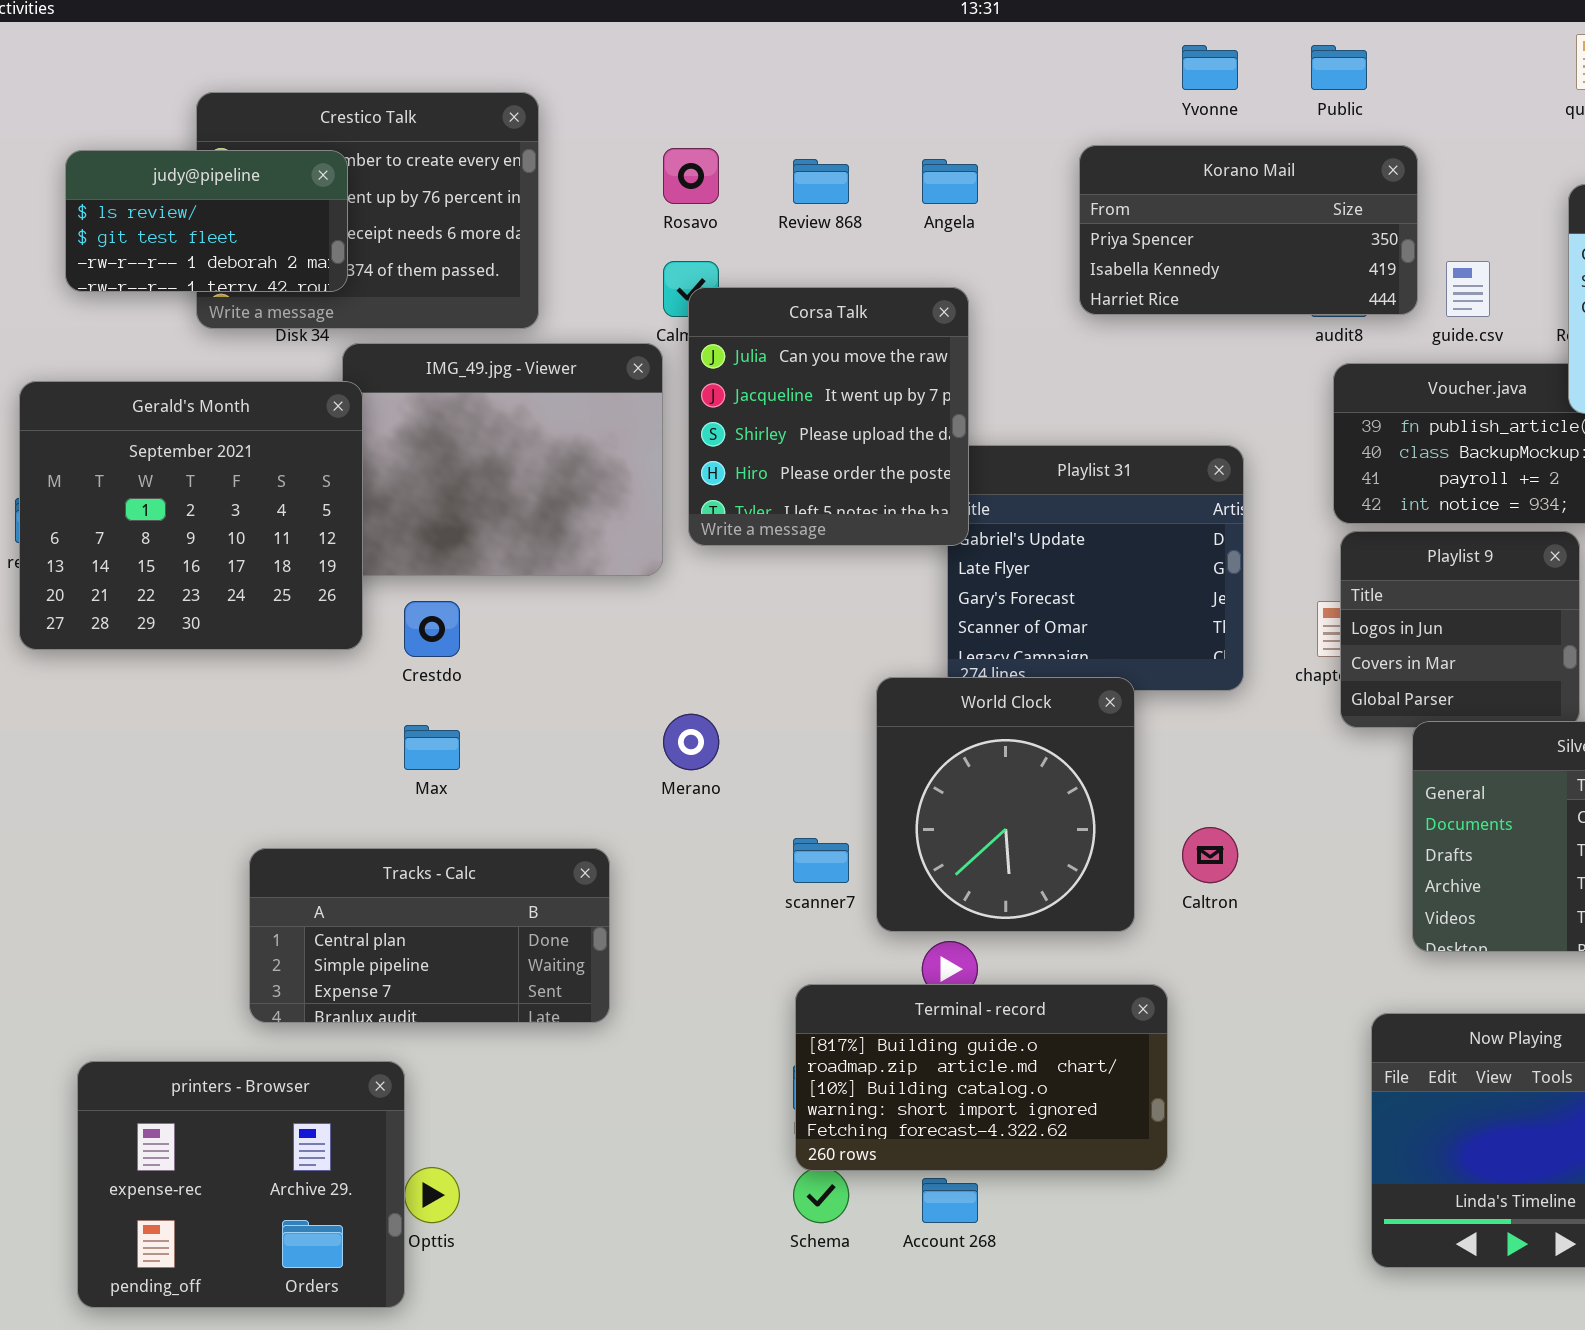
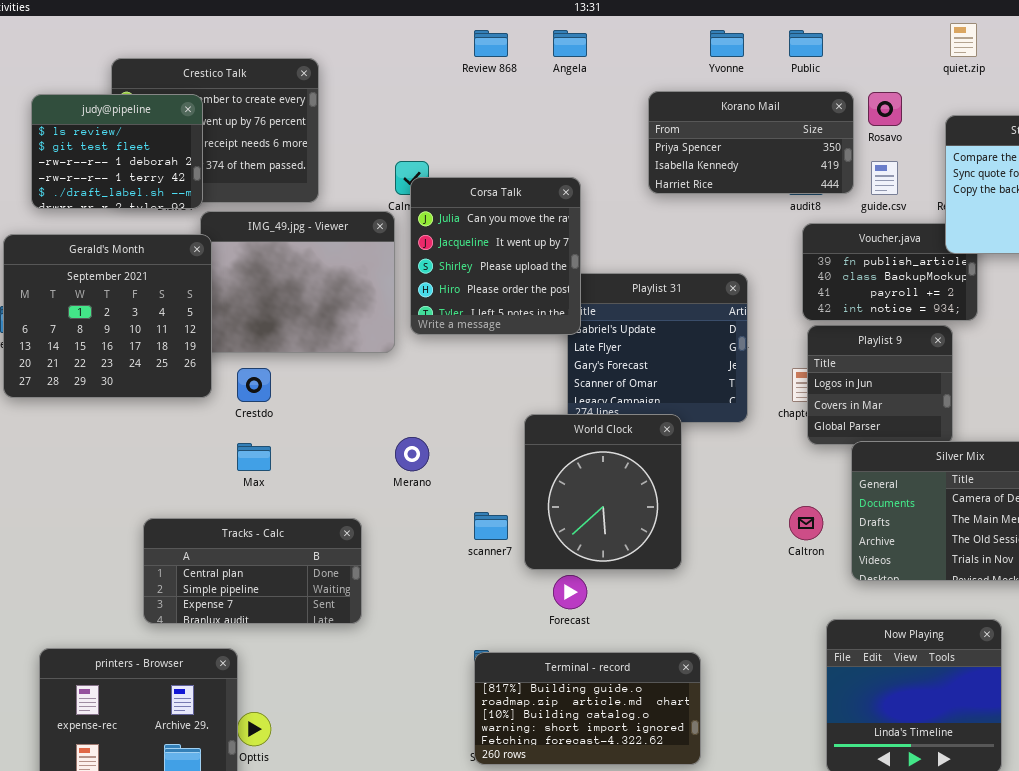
Rosavo: [663,148,719,204] -> [868,92,902,126], moved
judy@pipeline: [65,150,348,292] -> [31,94,203,209], resized
Review 868: [793,159,849,204] -> [474,30,508,57], moved
Angela: [922,159,978,204] -> [553,30,587,57], moved
Caltron: [1182,827,1238,883] -> [789,506,823,540], moved
Terminal - record: [795,984,1168,1171] -> [474,652,701,765], moved

